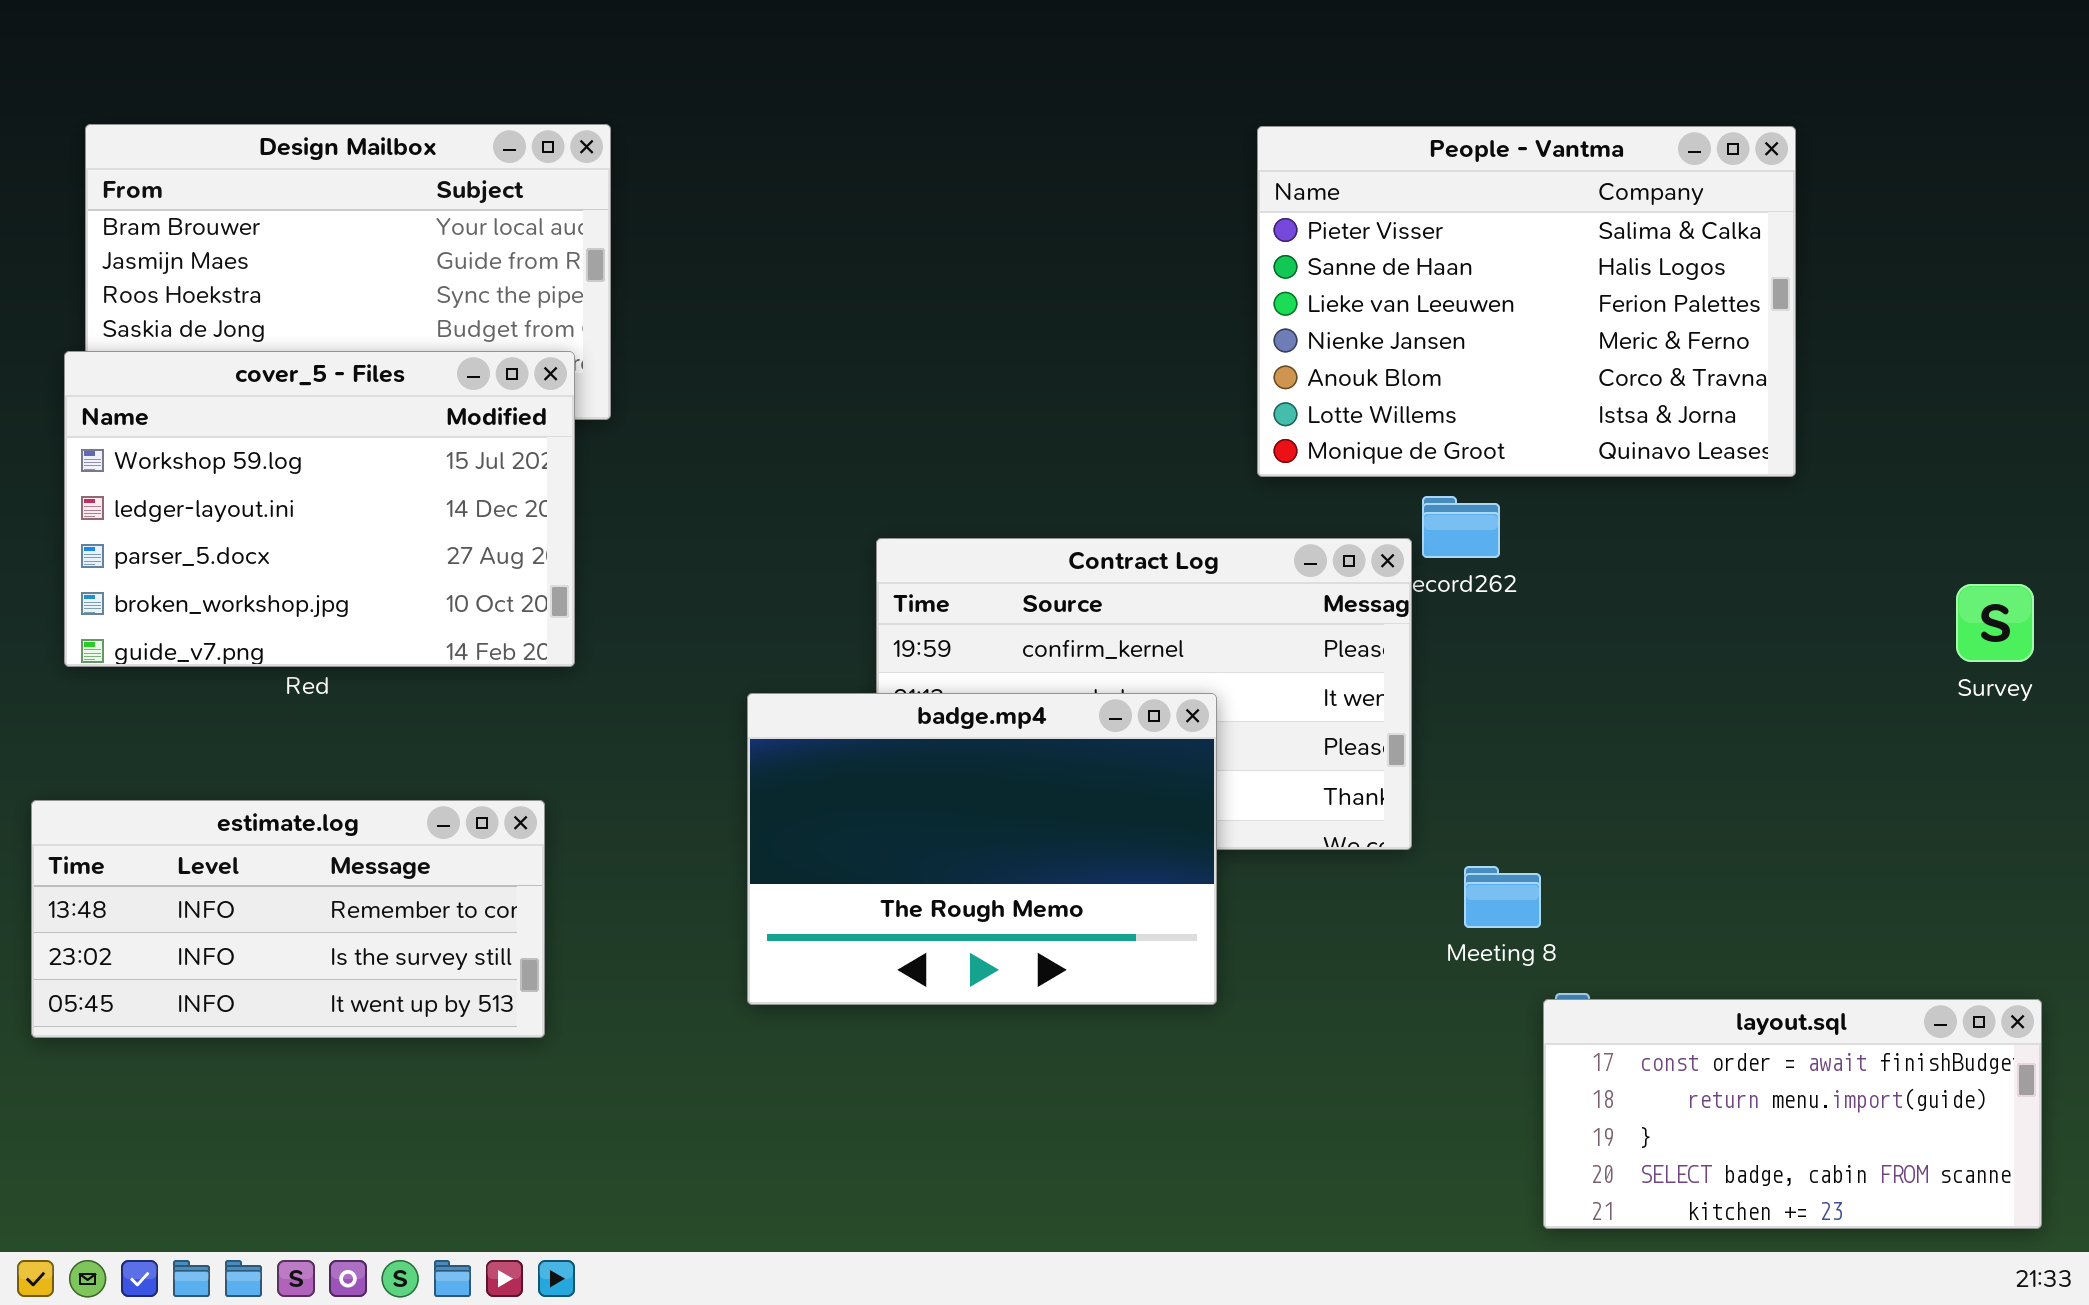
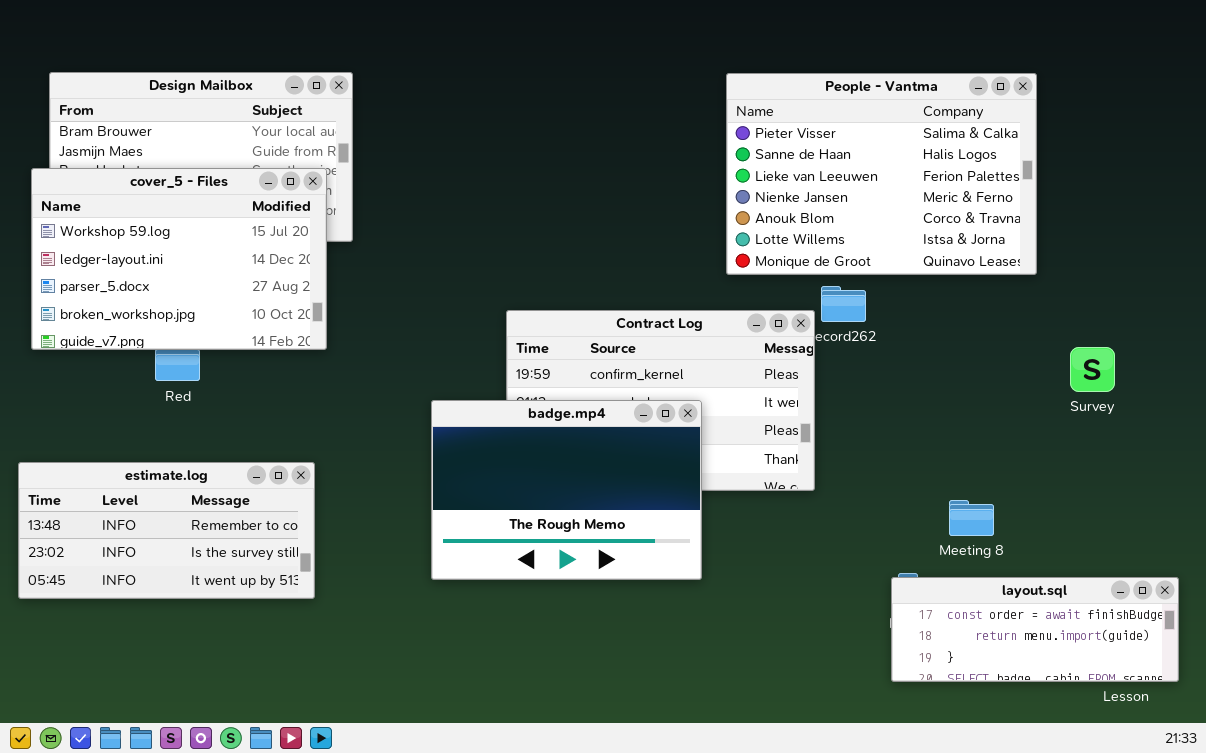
cover_5 - Files: [64,351,575,667] -> [31,168,327,350], moved
Survey: [1956,584,2034,662] -> [1070,347,1115,392], moved
Meeting 8: [1464,866,1541,928] -> [949,500,994,536], moved
layout.sql: [1543,999,2042,1229] -> [891,577,1179,682], resized

